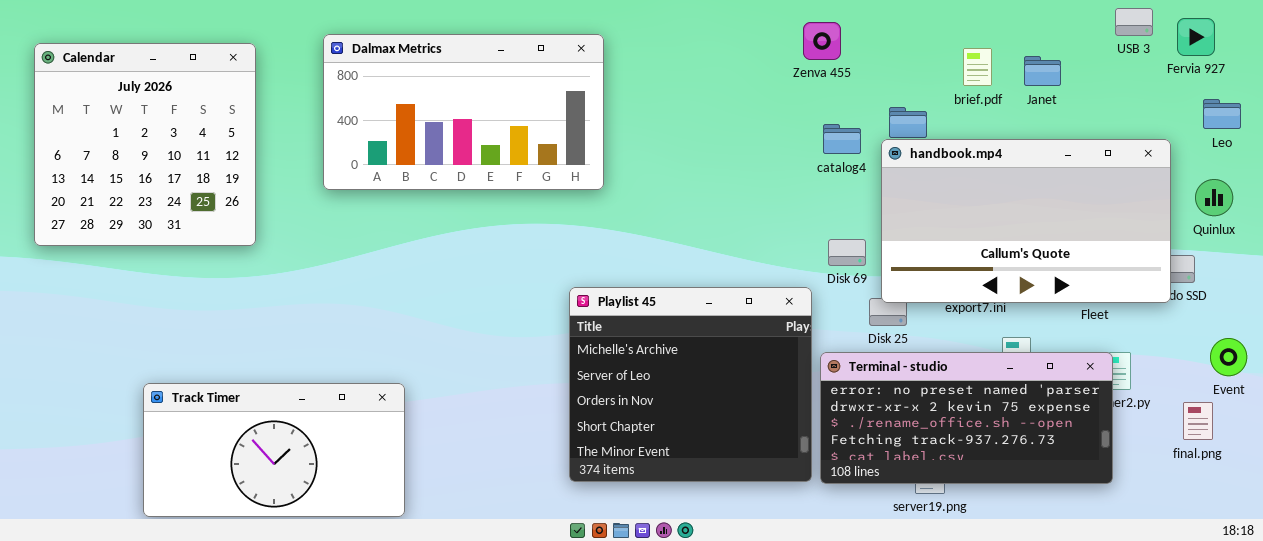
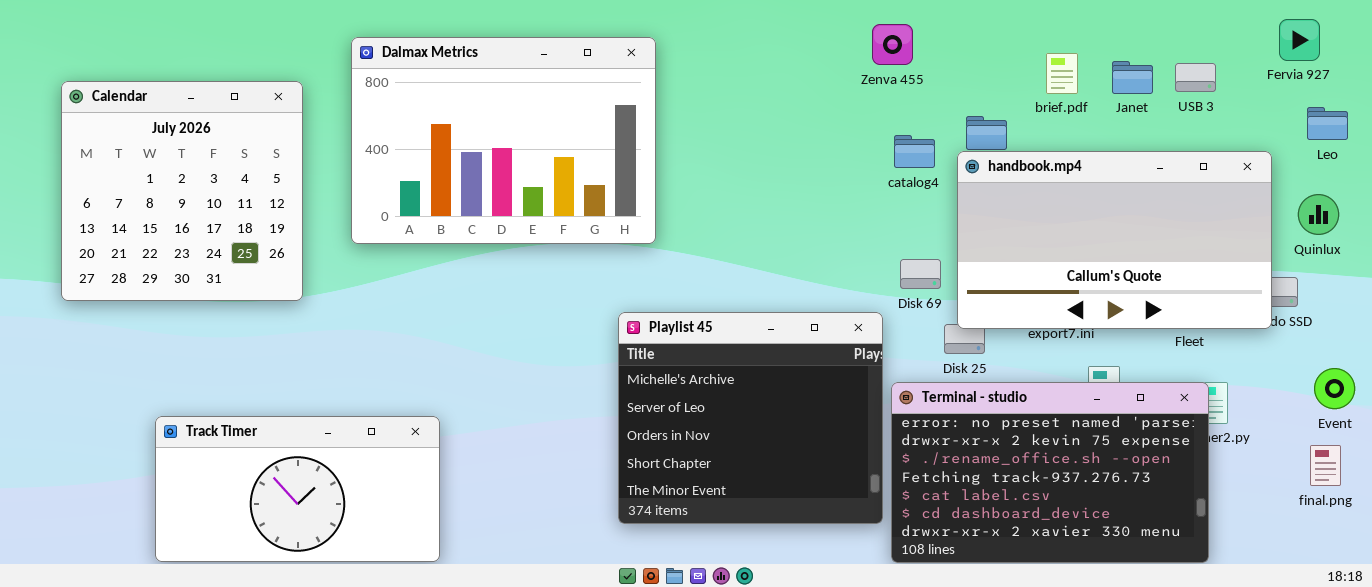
USB 3: [1115,8,1153,36] -> [1175,63,1216,92], moved
Dalmax Metrics: [323,34,604,190] -> [351,37,656,244], resized
Calendar: [34,43,256,246] -> [61,81,303,301], moved
Terminal - studio: [820,352,1113,484] -> [891,382,1209,563], resized
final.png: [1183,402,1213,440] -> [1310,445,1341,486], moved

